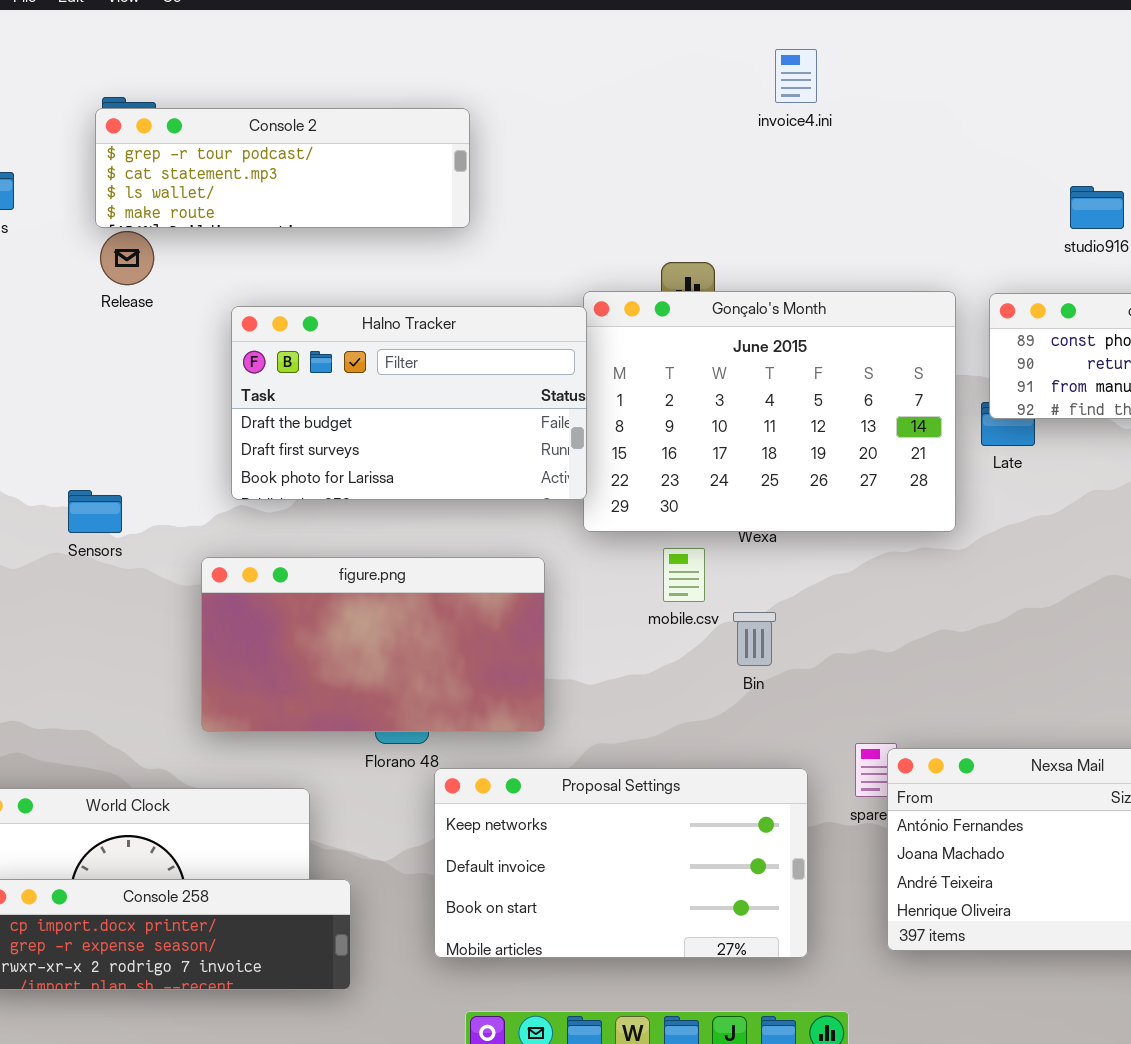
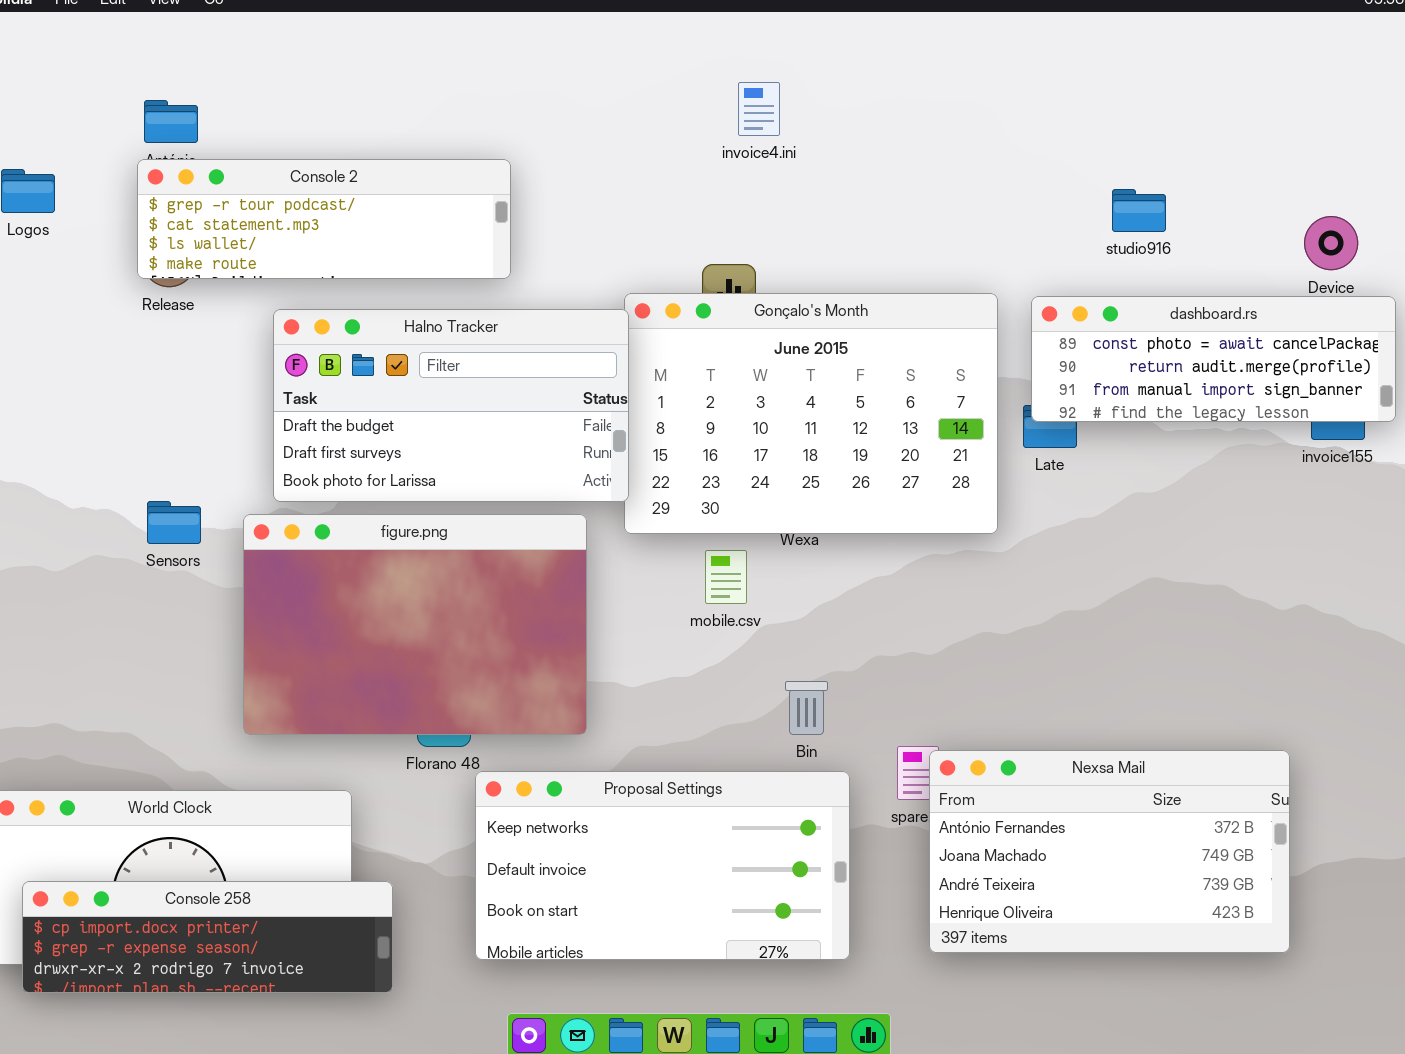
invoice4.ini: [775,49,817,103] -> [738,82,780,136], moved
Console 2: [95,108,470,228] -> [137,159,511,279], moved
Sensors: [68,490,122,533] -> [147,501,201,544], moved
figure.png: [201,557,545,732] -> [243,514,587,735], resized
Bin: [733,612,776,666] -> [785,681,828,735], moved

